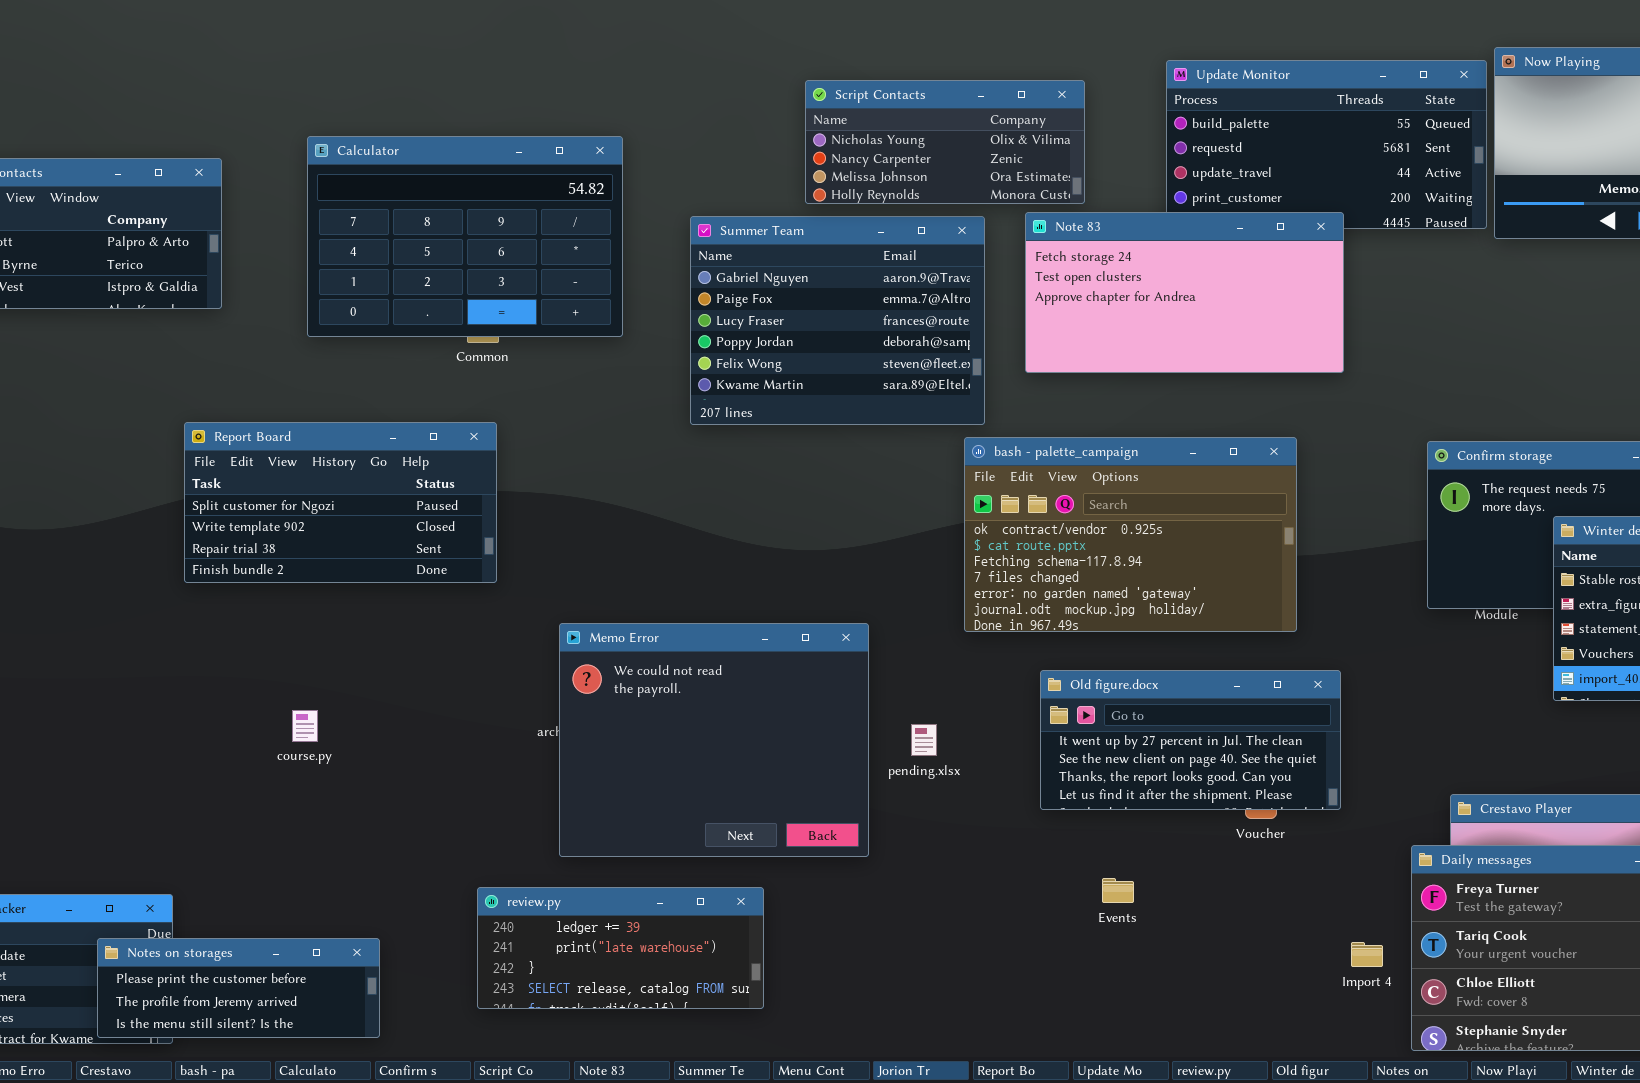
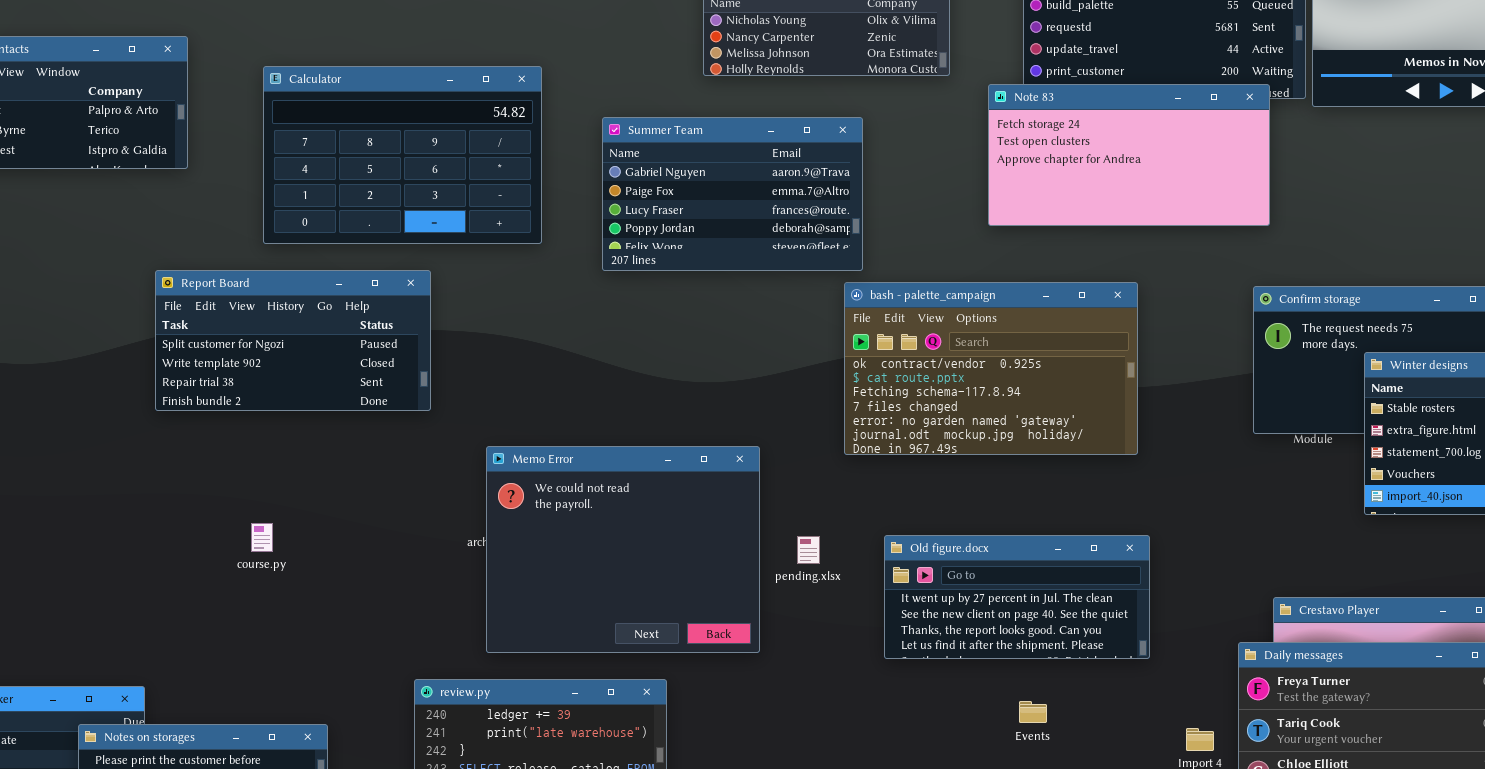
Calculator: [307,136,623,337] -> [263,66,542,244], moved
Note 83: [1025,212,1344,373] -> [988,84,1270,226], moved
Summer Team: [690,216,985,425] -> [602,117,863,271], resized
Old figure.docx: [1040,670,1341,810] -> [884,535,1150,659], moved
Events: [1102,878,1134,903] -> [1019,701,1047,723], moved

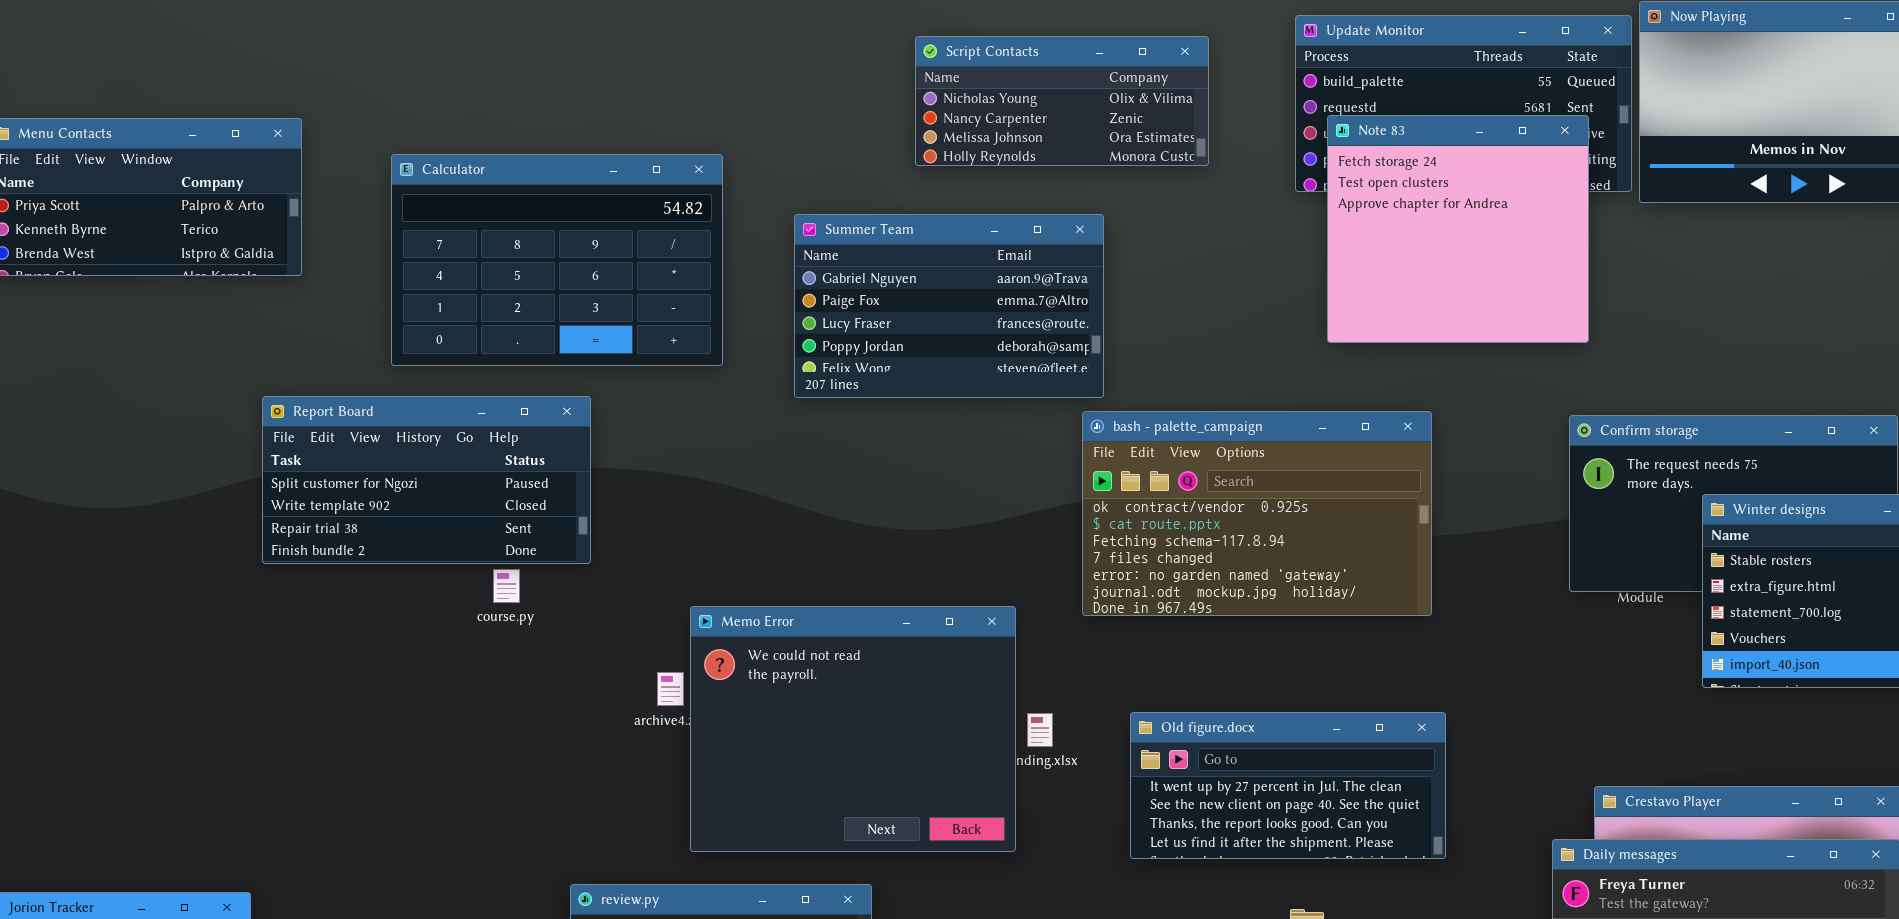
Note 83: [988,84,1270,226] -> [1327,115,1589,343], resized
Memo Error: [486,446,760,653] -> [690,606,1016,852], moved
course.py: [251,523,273,552] -> [493,569,520,603], moved

